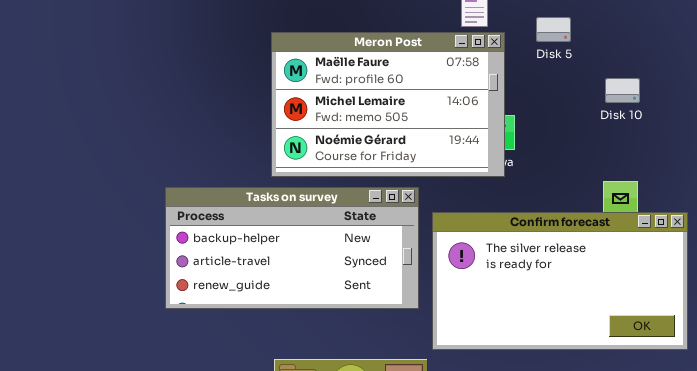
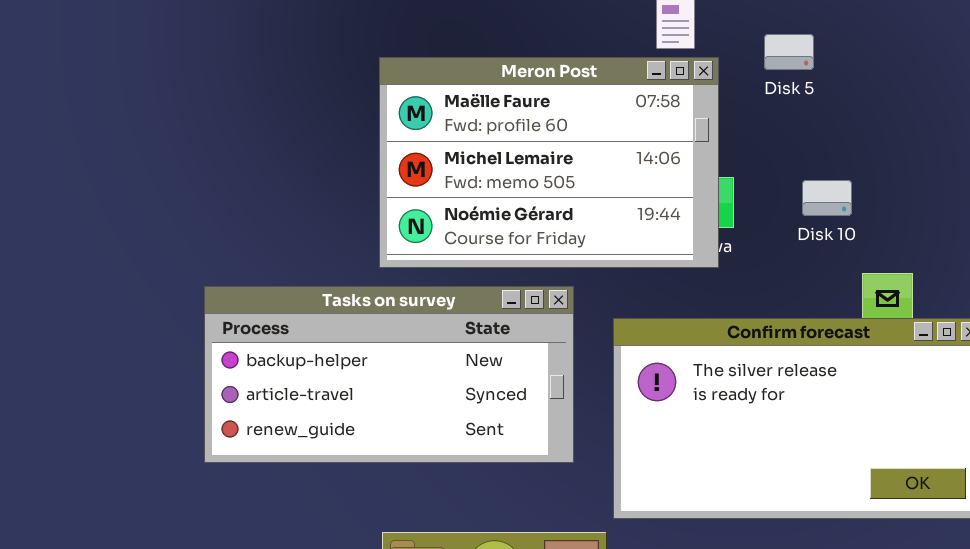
Disk 10: [605,78,640,103] -> [802,180,852,216], moved
Tasks on survey: [165,187,419,309] -> [204,286,574,463], moved

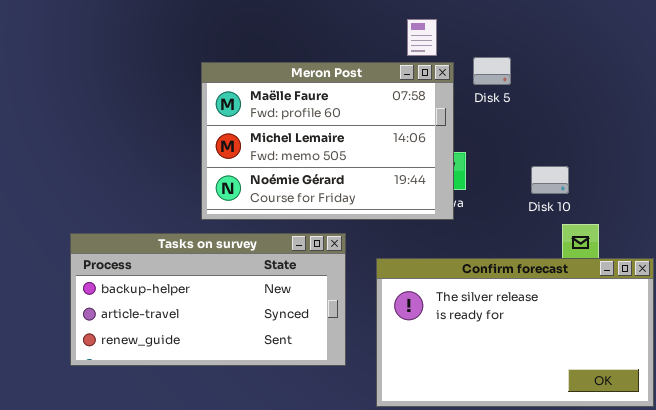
Disk 5: [764,34,814,70] -> [473,57,511,85], moved
Disk 10: [802,180,852,216] -> [531,166,569,194], moved

